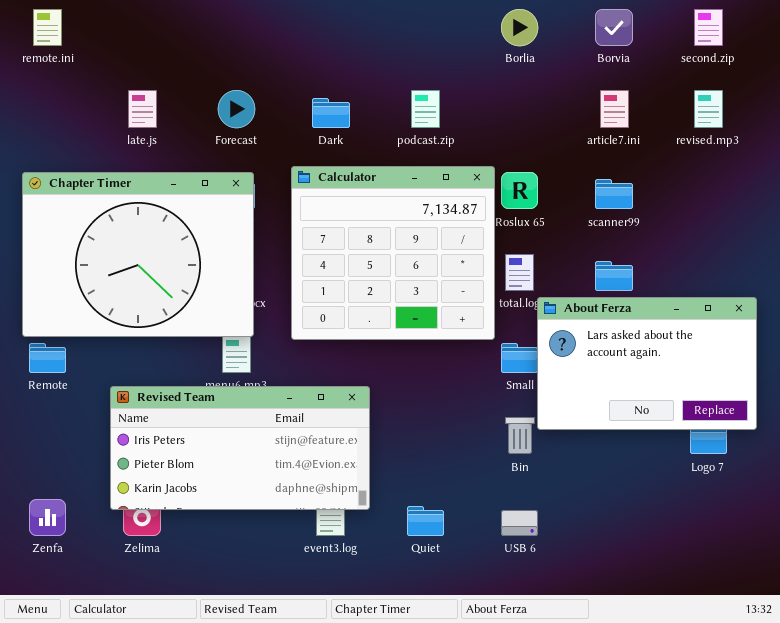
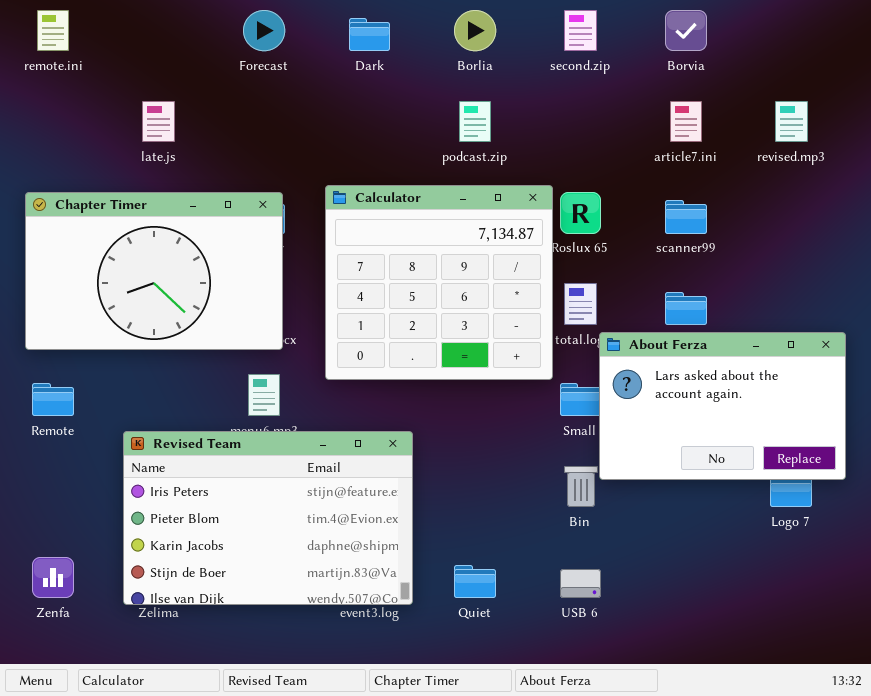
Borlia: [501,9,538,46] -> [454,10,496,51], moved
second.zip: [694,9,723,46] -> [564,10,597,51], moved
Forecast: [218,90,255,128] -> [243,10,285,51], moved
Dark: [312,98,350,128] -> [349,18,390,51], moved
Chapter Timer: [22,172,254,337] -> [25,192,283,350], resized
Revised Team: [110,386,370,510] -> [123,431,413,605], resized

